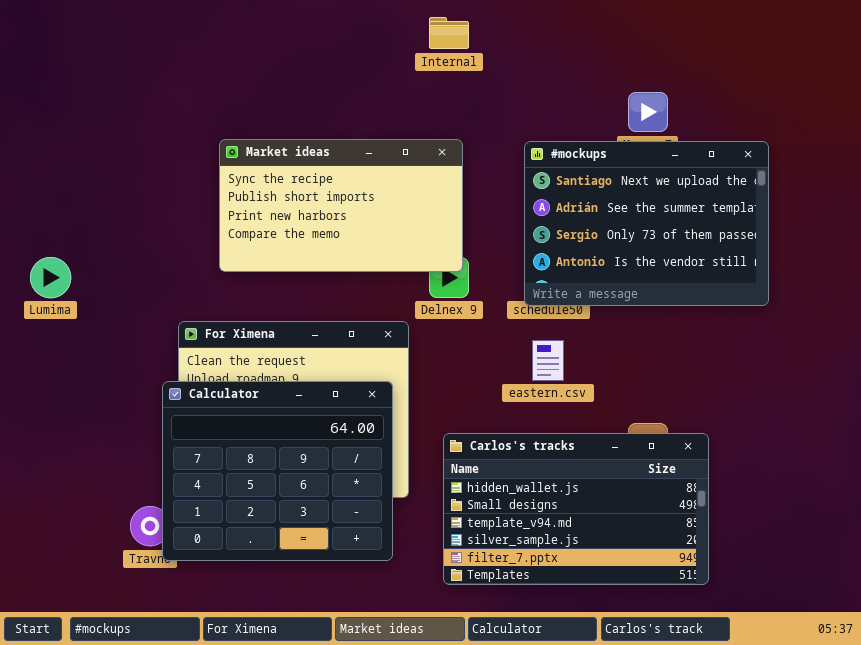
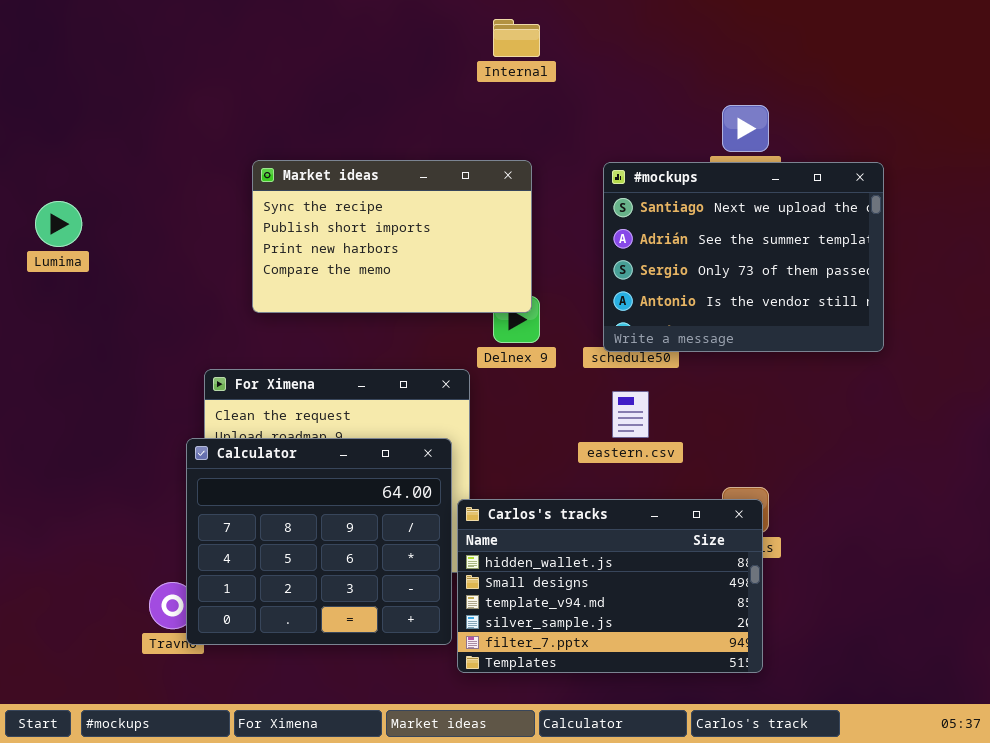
Lumima: [30,257,71,298] -> [35,201,82,247], moved
Carlos's tracks: [443,433,709,585] -> [457,499,763,673], moved

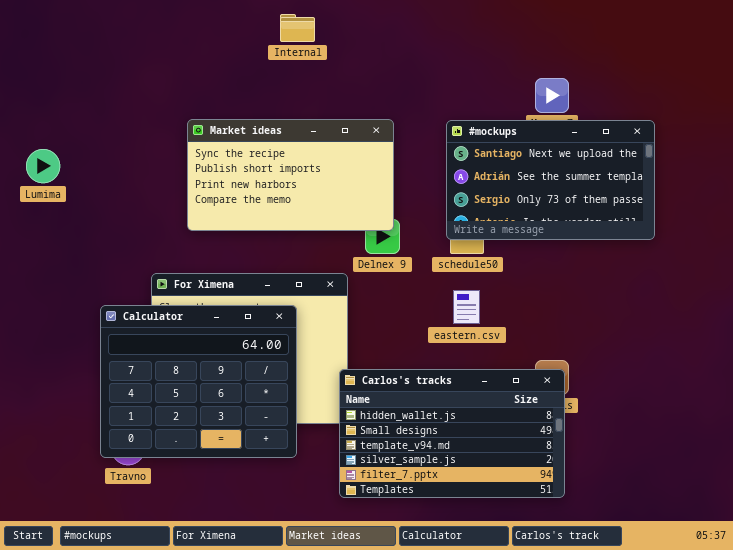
Internal: [493,19,540,57] -> [280,14,315,42], moved
#mockups: [603,162,884,352] -> [446,120,655,240], resized
Calculator: [186,438,452,645] -> [100,305,297,458], moved

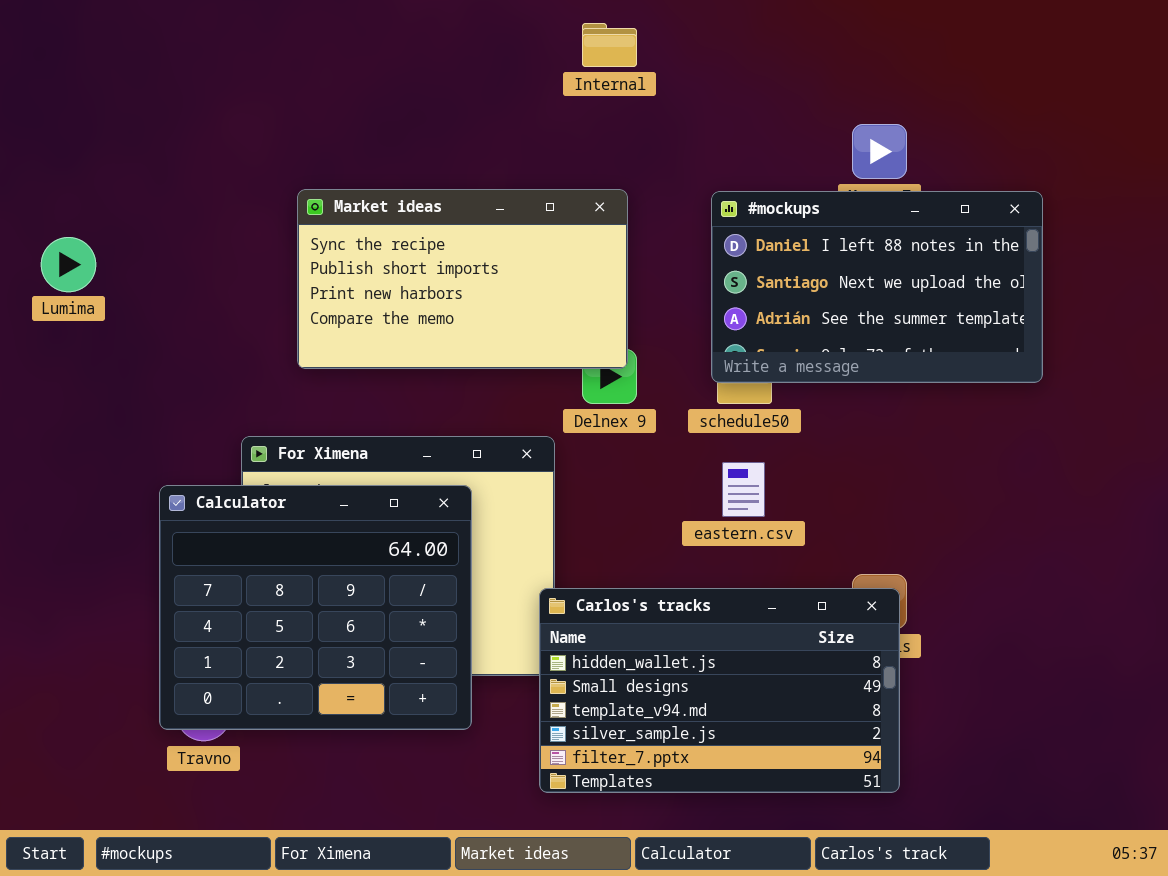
Internal: [280,14,315,42] -> [582,23,637,67], moved
#mockups: [446,120,655,240] -> [711,191,1043,383], scrolled up 1 row

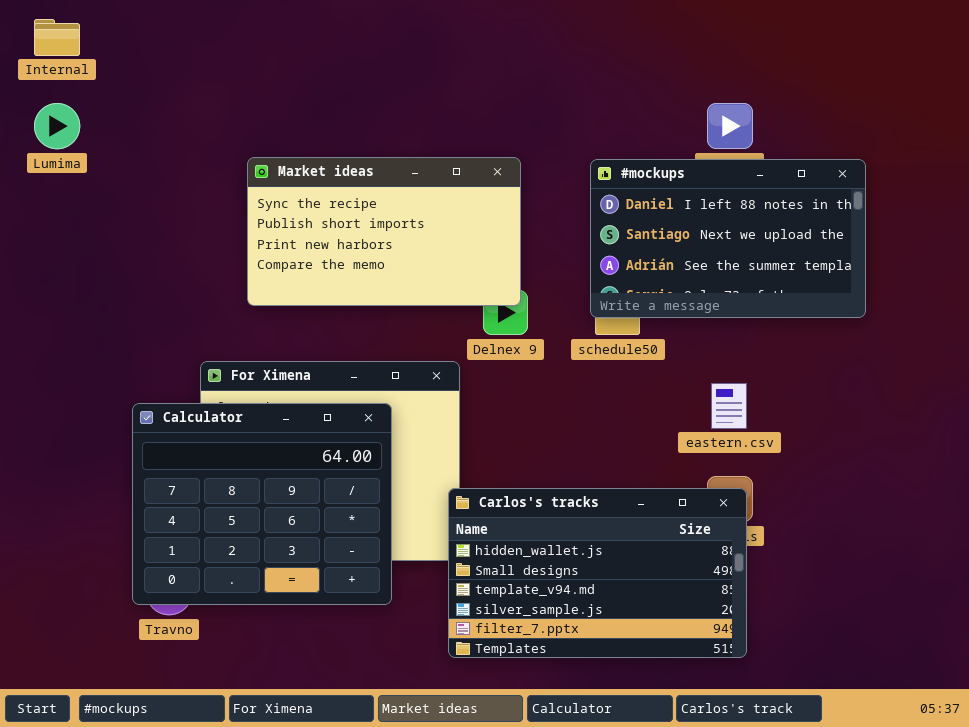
Internal: [582,23,637,67] -> [34,19,80,56], moved
Lumima: [41,237,96,292] -> [34,103,80,149], moved
eastern.csv: [722,462,765,517] -> [711,383,747,429], moved

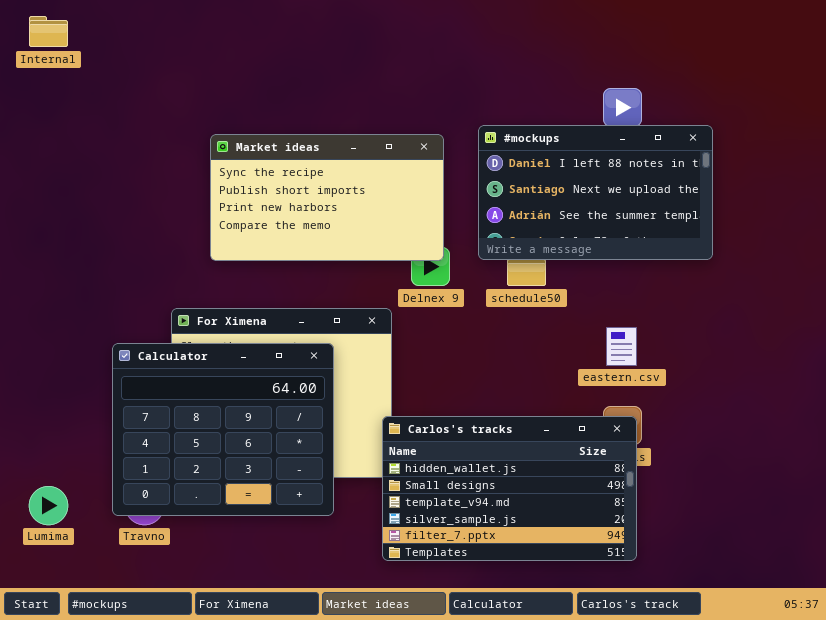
Lumima: [34,103,80,149] -> [29,486,68,525], moved
#mockups: [590,159,866,318] -> [478,125,713,260], moved

